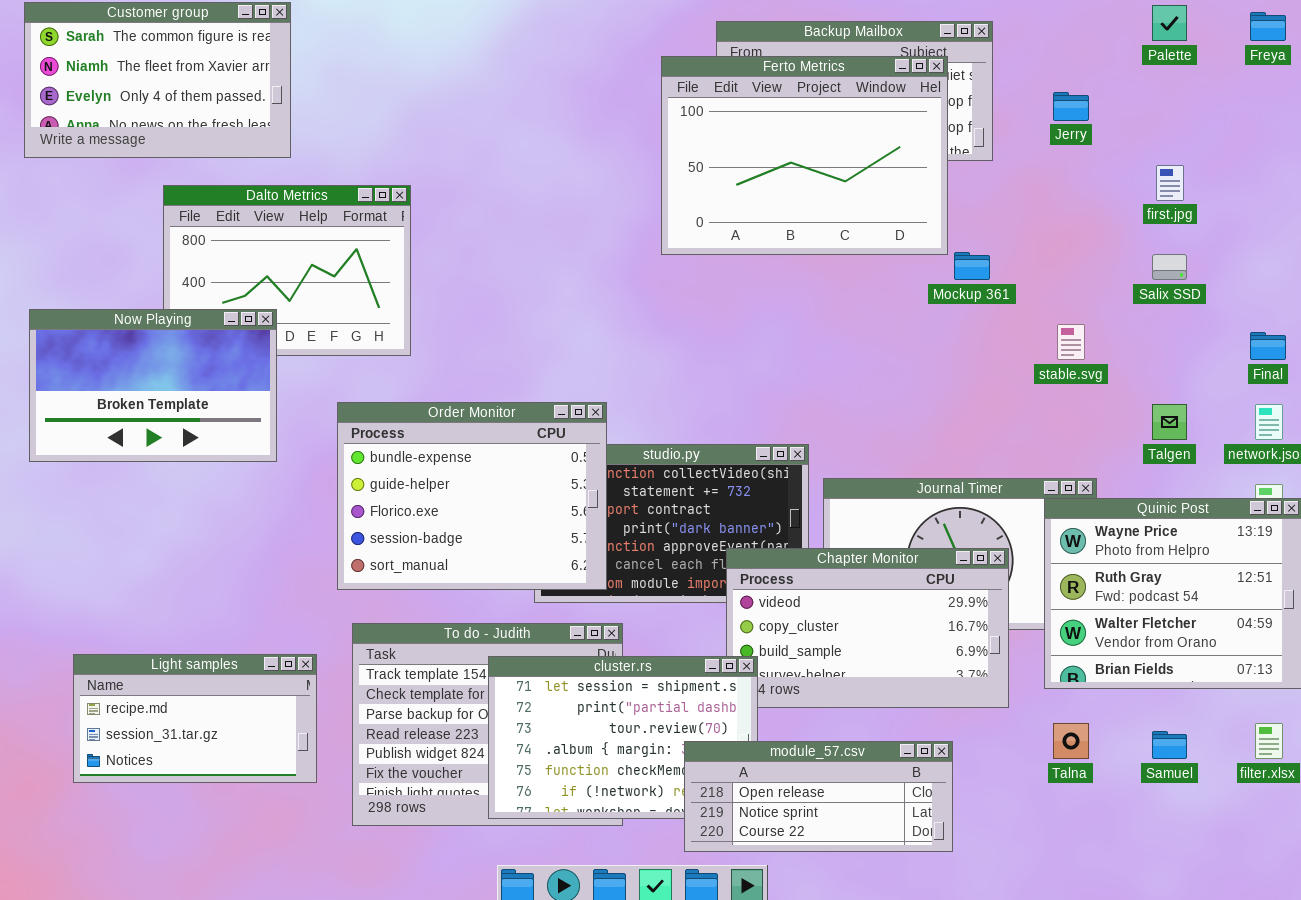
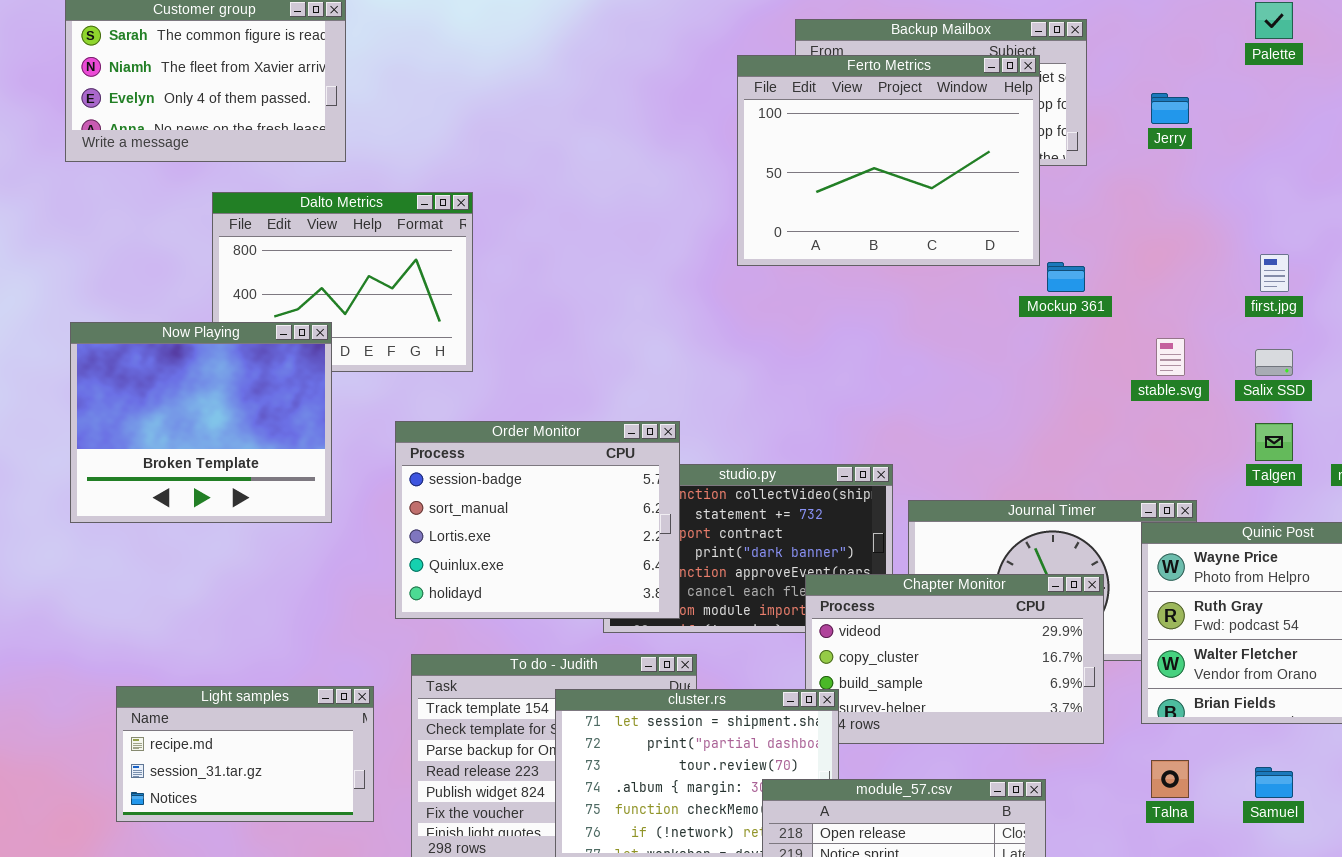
first.jpg: [1156,165,1184,201] -> [1260,254,1289,292], moved
Salix SSD: [1152,254,1187,280] -> [1255,349,1293,376], moved
Now Playing: [29,309,277,462] -> [70,322,332,523], resized
Order Monitor: [337,402,607,590] -> [395,421,680,619], scrolled down 3 rows

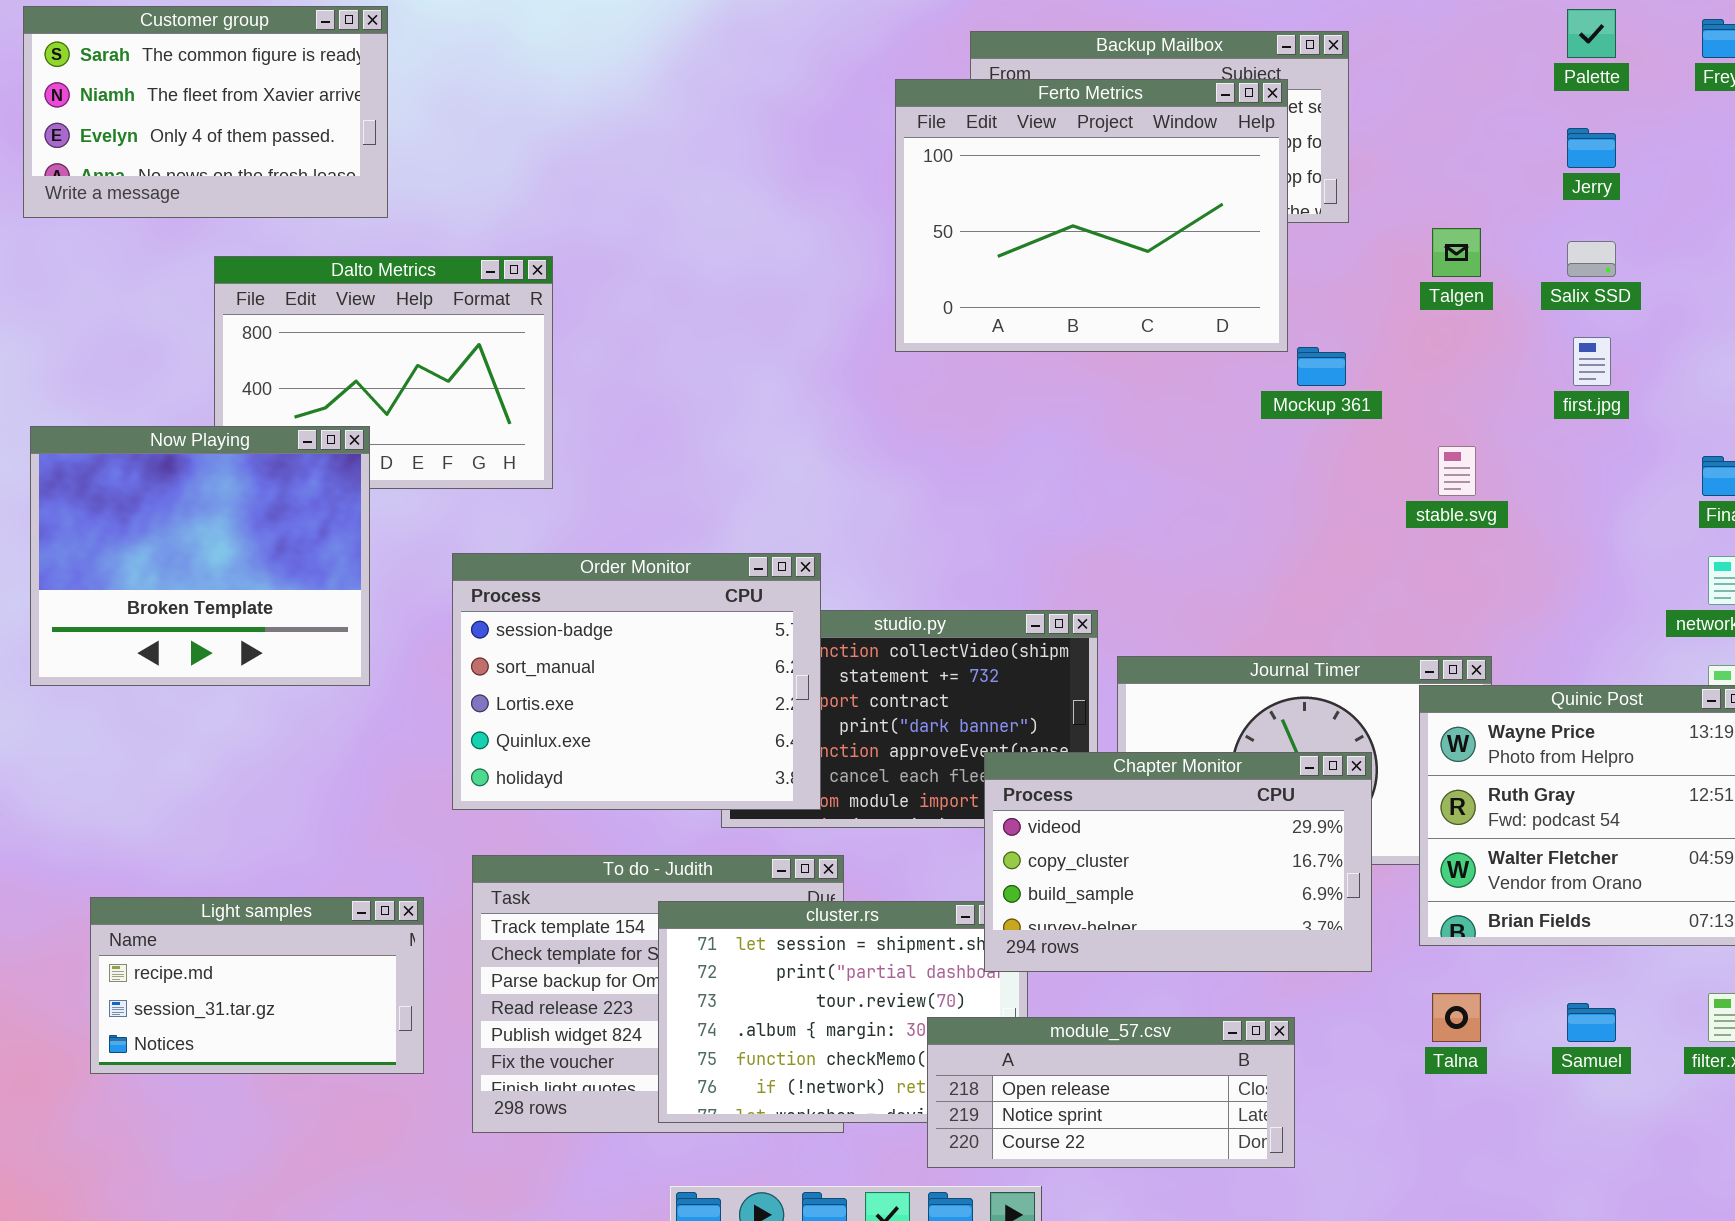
Jerry: [1151,93,1189,124] -> [1567,128,1616,168], moved
Salix SSD: [1255,349,1293,376] -> [1567,241,1616,277], moved
Talgen: [1255,423,1293,461] -> [1432,228,1481,277], moved
Chapter Monitor: [805,574,1104,744] -> [984,752,1372,972], raised

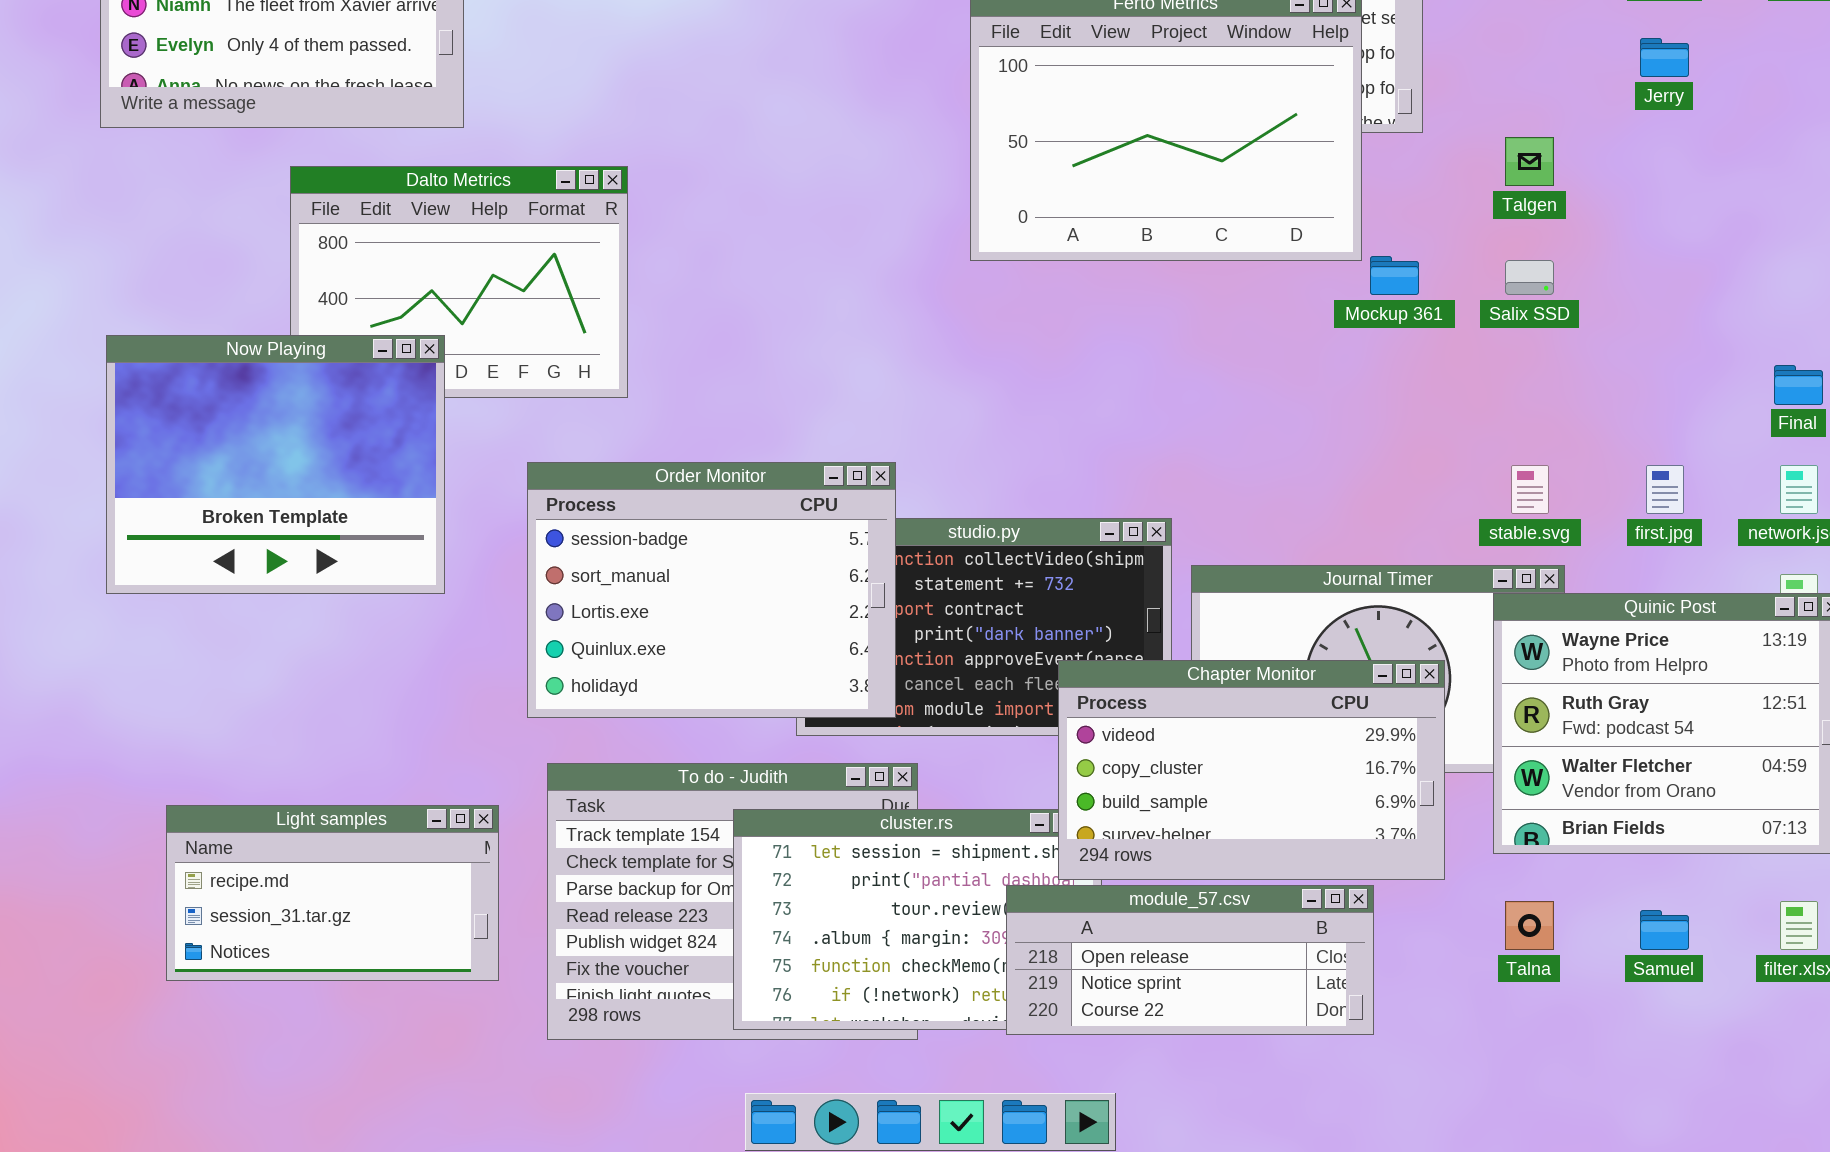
Salix SSD: [1567,241,1616,277] -> [1505,260,1554,295], moved
first.jpg: [1573,337,1611,386] -> [1646,465,1684,514], moved
stable.svg: [1438,446,1476,496] -> [1511,465,1549,514], moved
module_57.csv: [927,1017,1295,1168] -> [1006,885,1374,1035], moved

